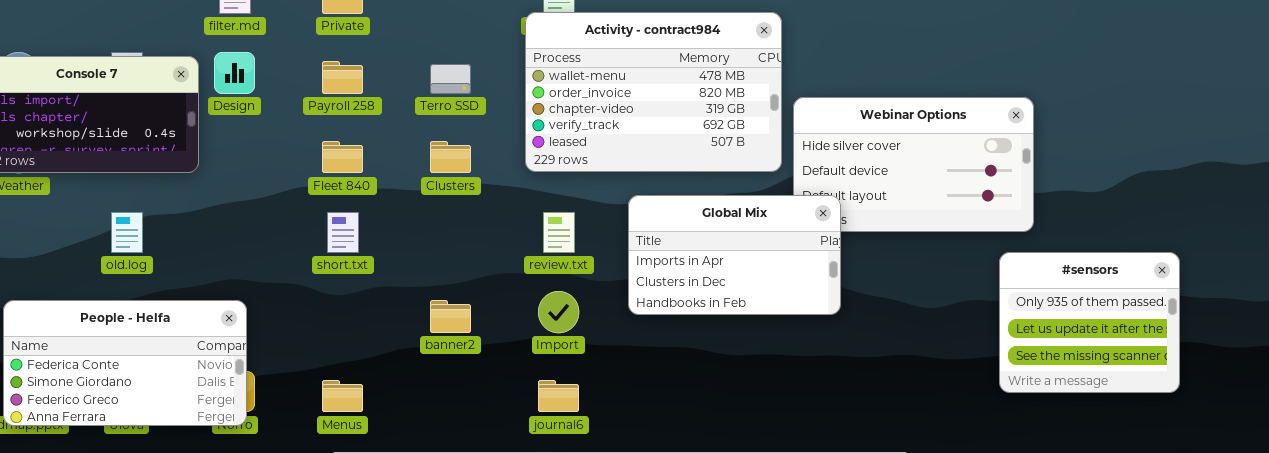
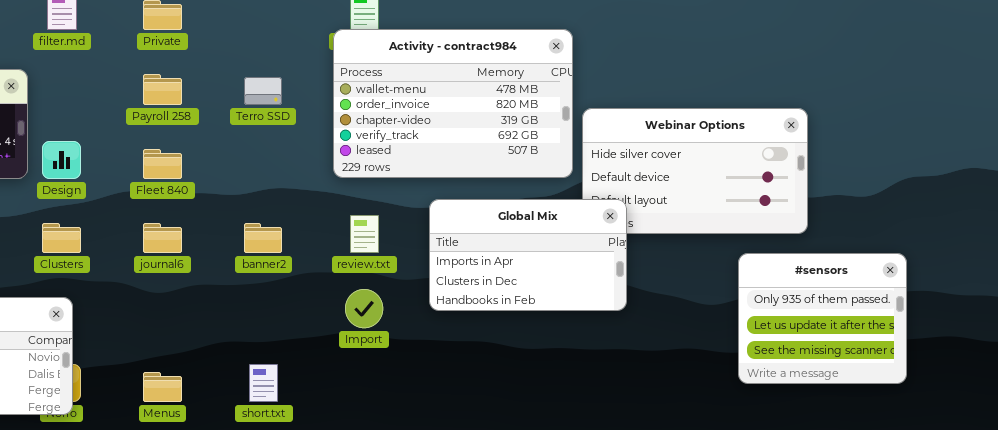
Design: [214,52,255,94] -> [42,141,81,179], moved
Clusters: [430,141,471,173] -> [42,223,81,253], moved
short.txt: [327,212,359,253] -> [249,364,278,402], moved
#sensors: [999,252,1180,393] -> [738,253,907,384], moved
banner2: [430,300,471,333] -> [244,223,282,253], moved
journal6: [538,380,579,412] -> [143,223,182,253], moved

